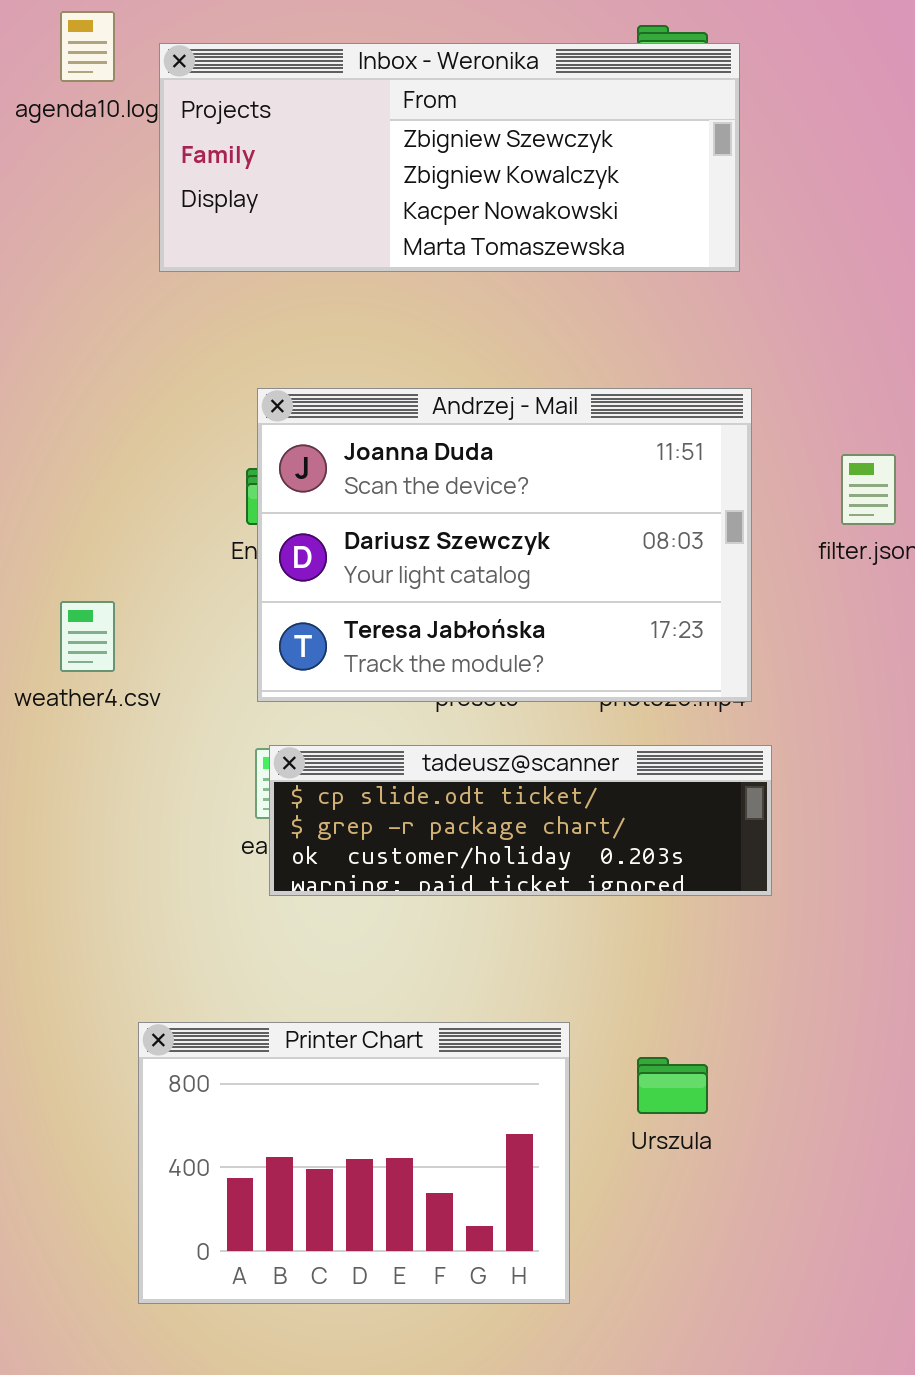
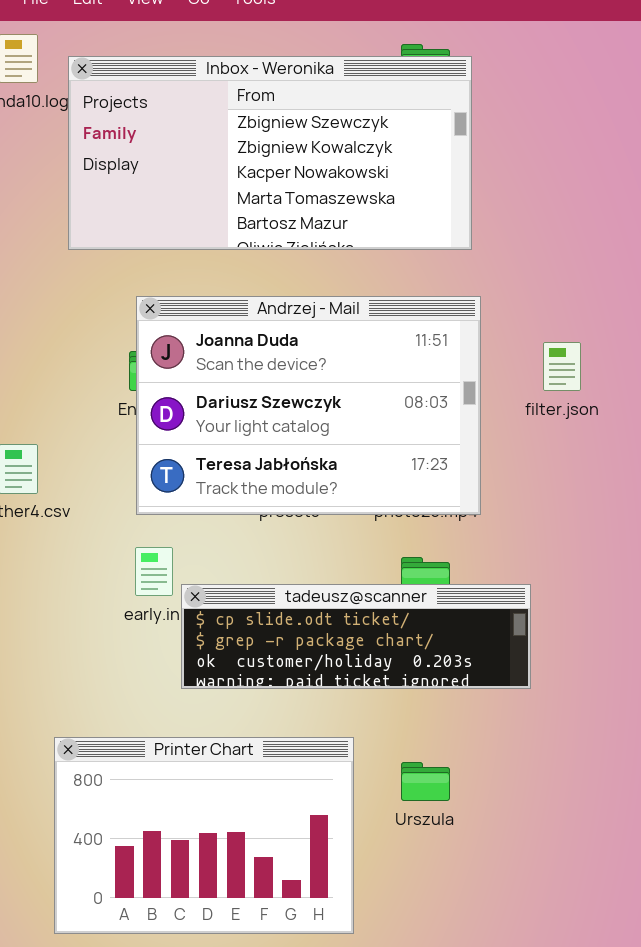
Inbox - Weronika: [159,43,740,272] -> [68,56,472,250], resized
tadeusz@scanner: [269,745,772,896] -> [181,584,531,689], moved

